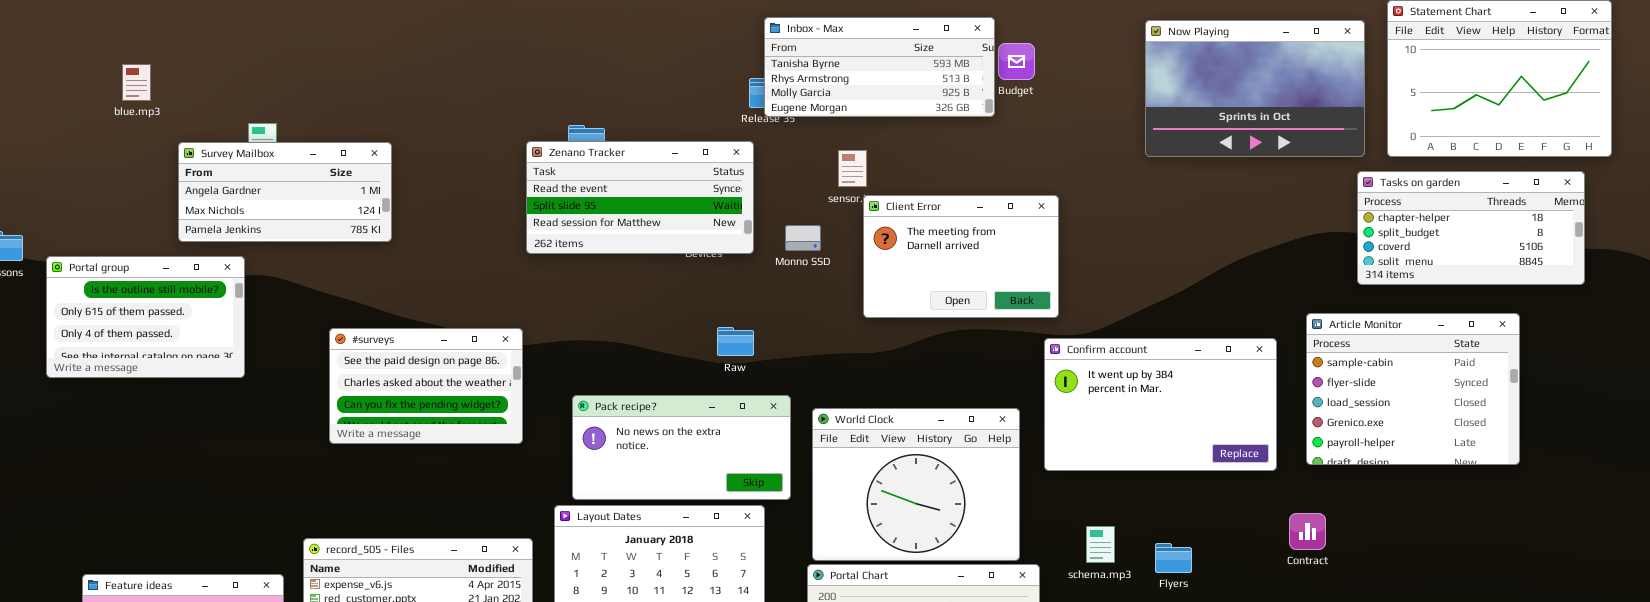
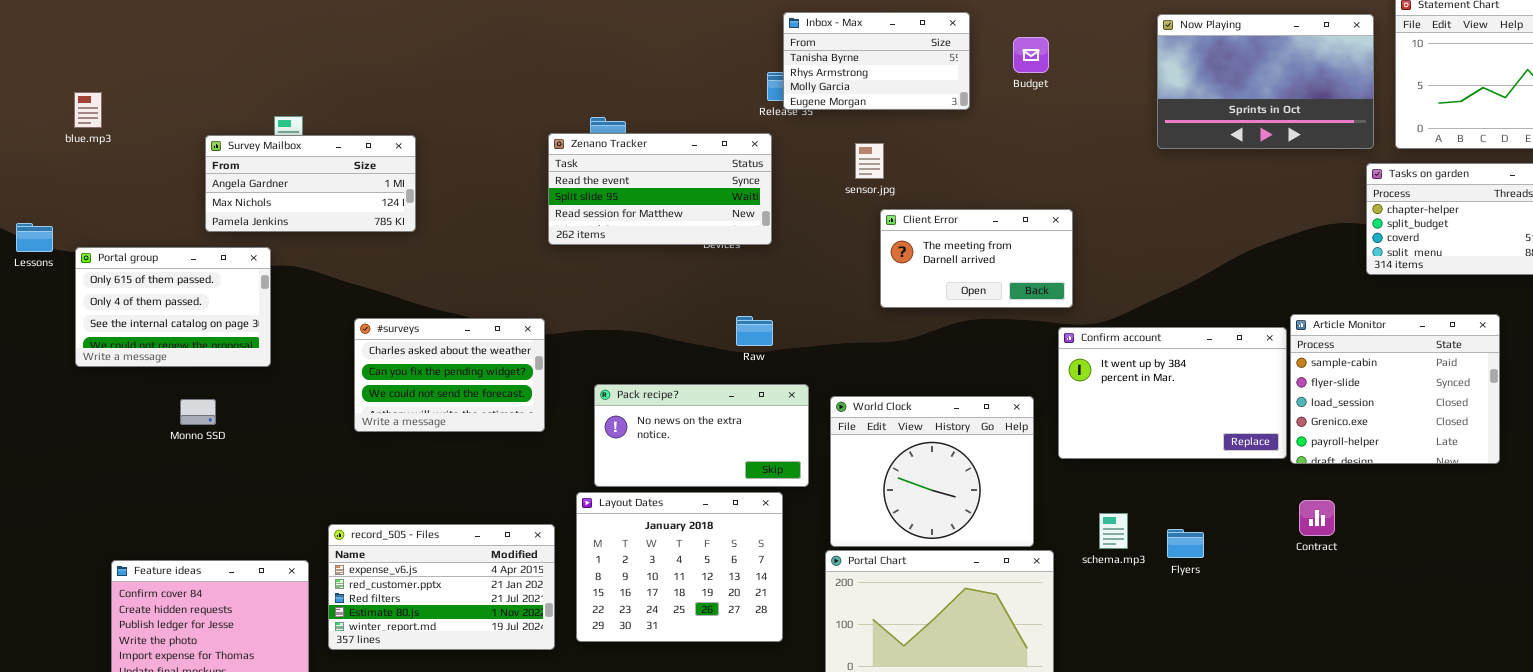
Inbox - Max: [764,17,995,117] -> [783,12,970,110], resized
blue.mp3: [122,64,151,101] -> [74,92,102,128], moved
Client Error: [863,195,1059,318] -> [880,209,1073,308], resized
Monno SSD: [785,225,821,251] -> [180,399,216,425], moved
Portal group: [46,256,245,378] -> [75,247,271,367], scrolled down 1 row
Article Monitor: [1306,313,1520,465] -> [1290,314,1500,464], moved
#surveys: [329,328,523,444] -> [354,318,545,432], scrolled down 1 row

